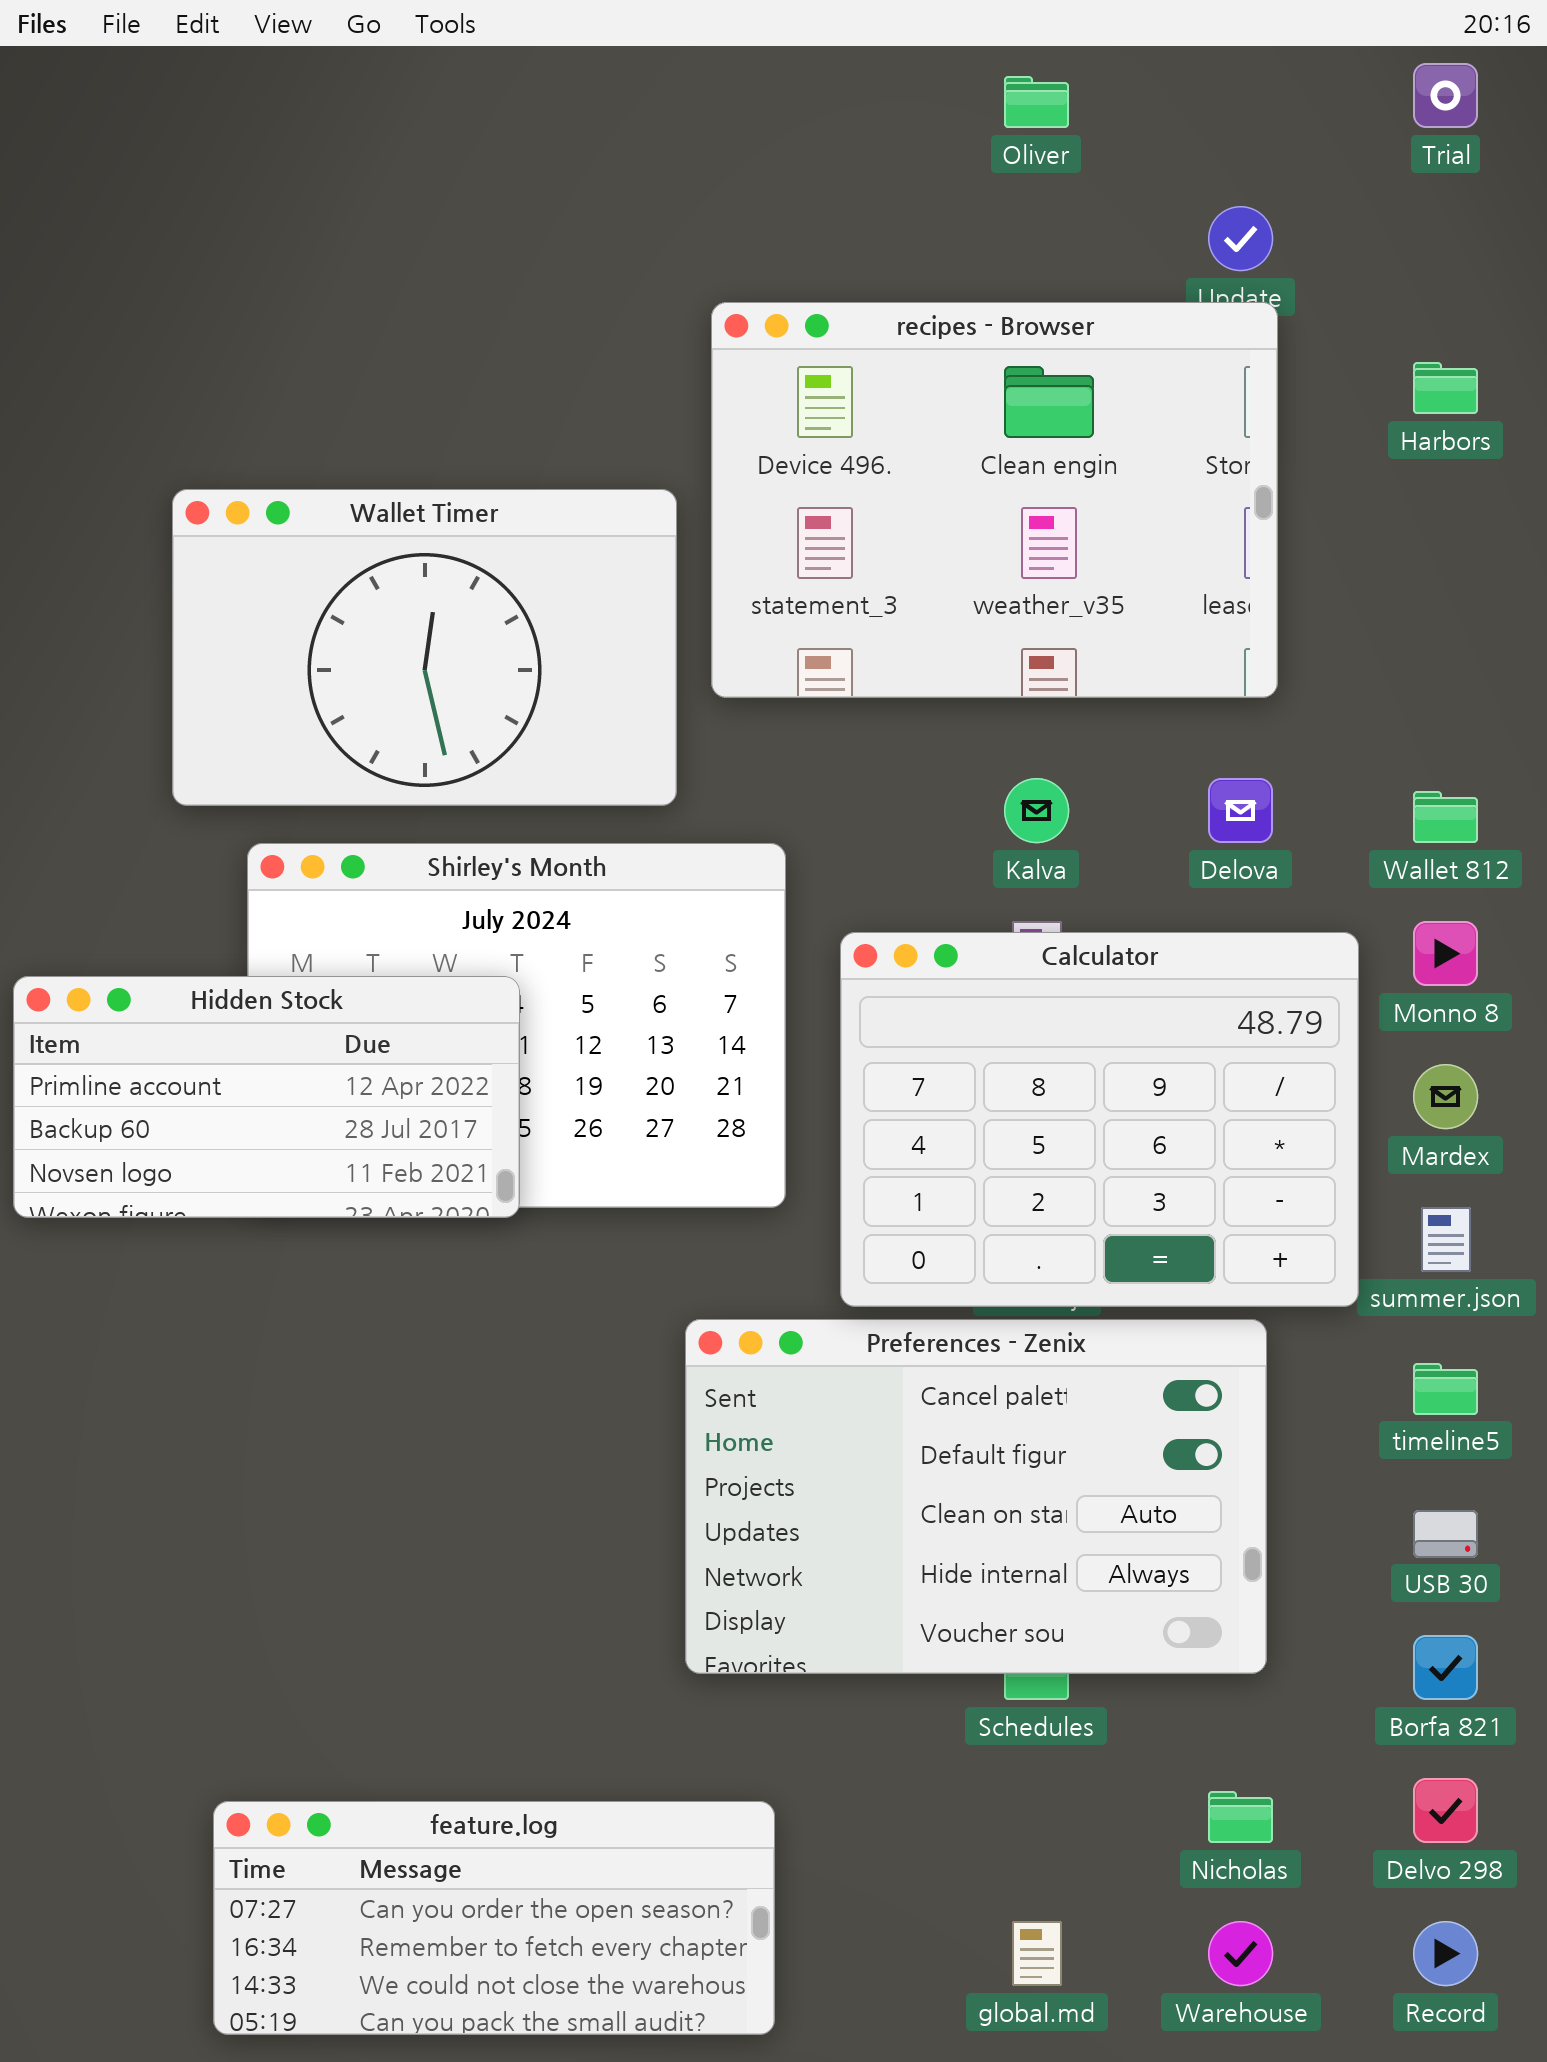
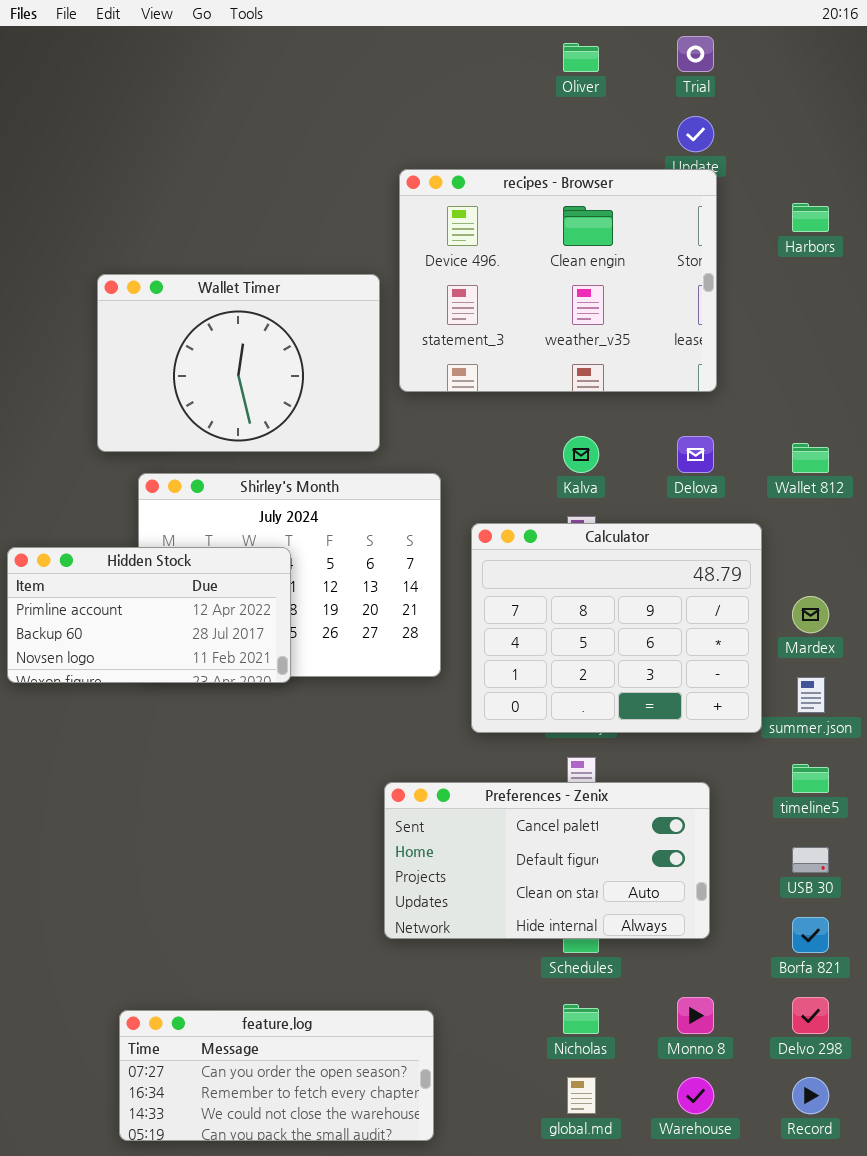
Trial: [1413,63,1478,128] -> [677,36,714,72], moved
Monno 8: [1413,921,1478,986] -> [677,997,714,1034], moved
Preferences - Zenix: [685,1319,1267,1674] -> [384,782,710,939], resized
Nicholas: [1208,1791,1273,1843] -> [563,1004,599,1034], moved

